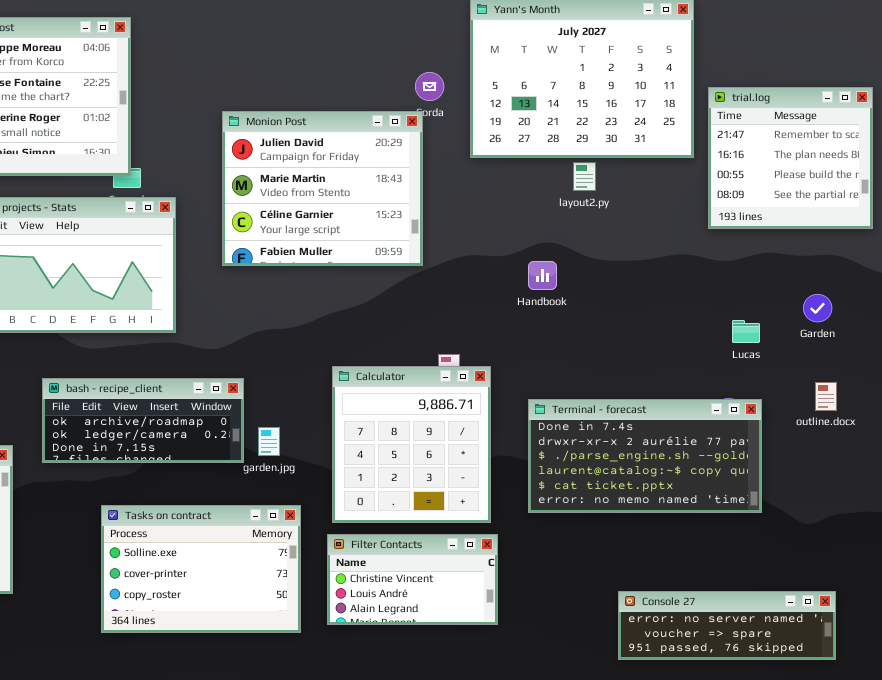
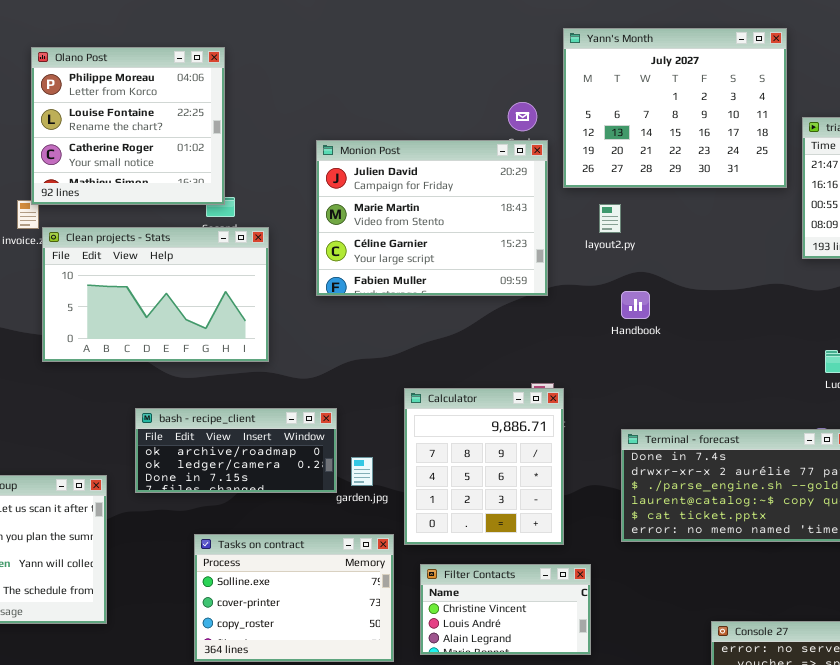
Monion Post: [222,111,423,266] -> [316,140,548,296], resized
layout2.py: [573,162,596,191] -> [599,204,621,233], moved
Calculator: [332,366,491,523] -> [404,388,564,545], moved

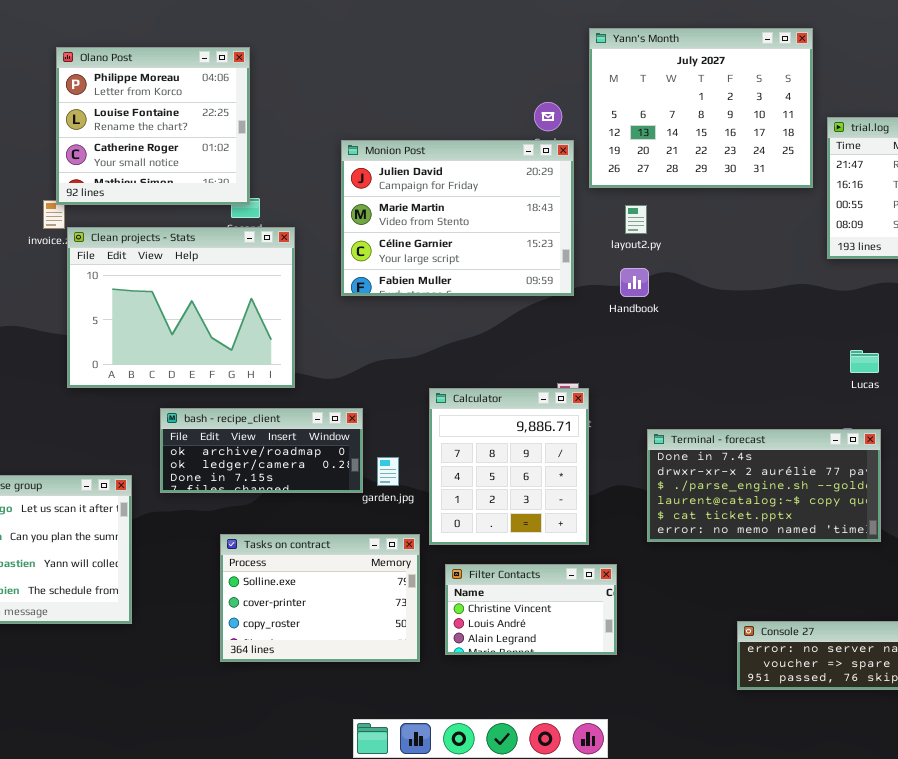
Clean projects - Stats: [42,227,269,362] -> [67,227,295,388], resized
Handbook: [621,291,650,319] -> [620,268,649,297], moved

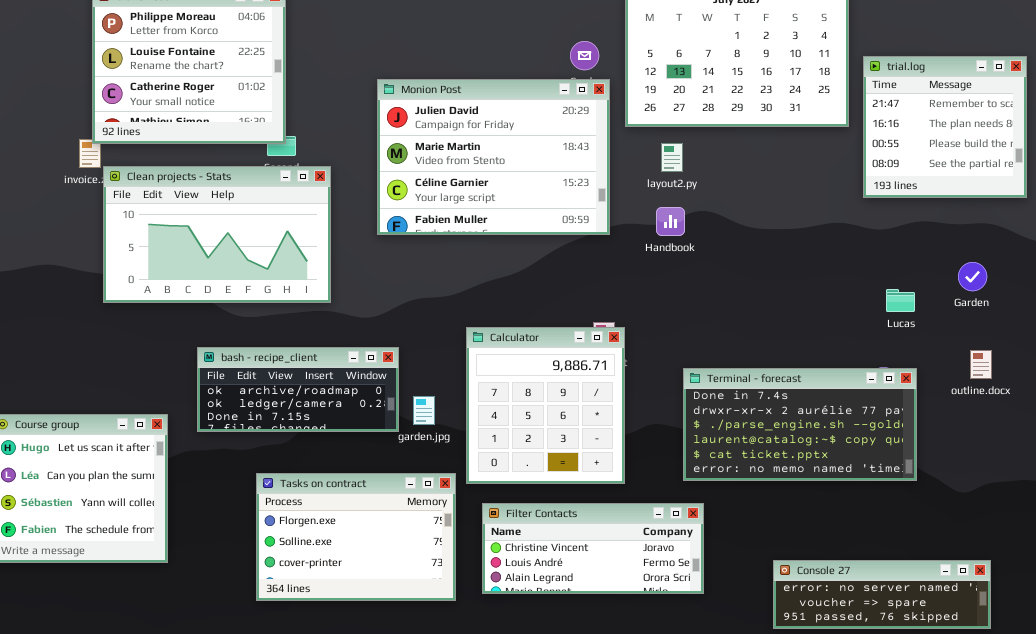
Clean projects - Stats: [67,227,295,388] -> [103,166,331,303], resized
Tasks on contract: [220,534,420,662] -> [256,473,456,601], scrolled up 1 row
Filter Contacts: [445,564,617,655] -> [482,503,704,594], resized

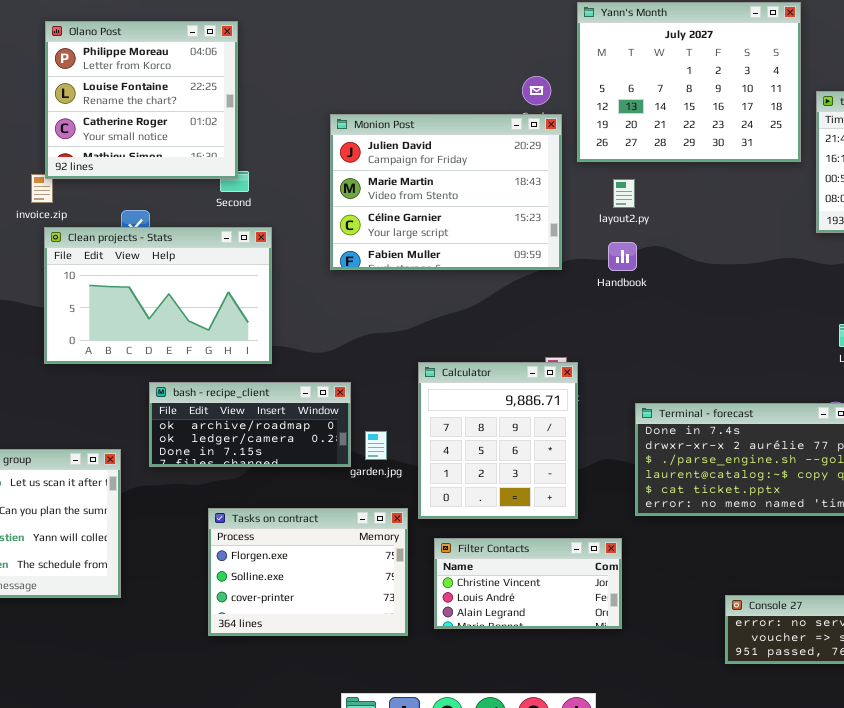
Clean projects - Stats: [103,166,331,303] -> [44,227,272,364], moved
Filter Contacts: [482,503,704,594] -> [434,538,622,629], resized

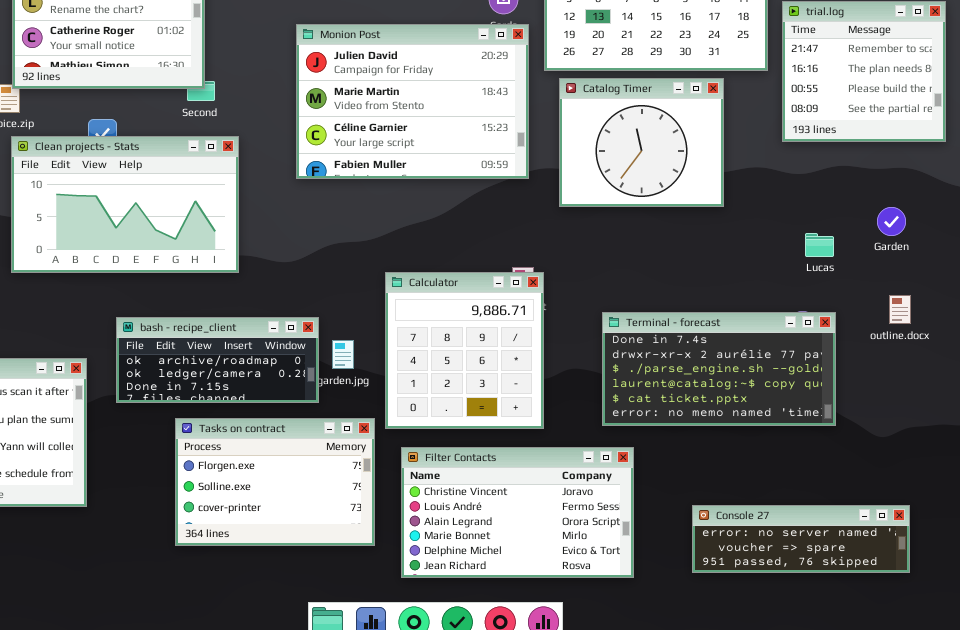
Catalog Timer: none -> [559,78,724,207], opened
bash - recipe_client: [149,382,351,467] -> [116,317,319,403], moved
Filter Contacts: [434,538,622,629] -> [401,447,634,578], resized

